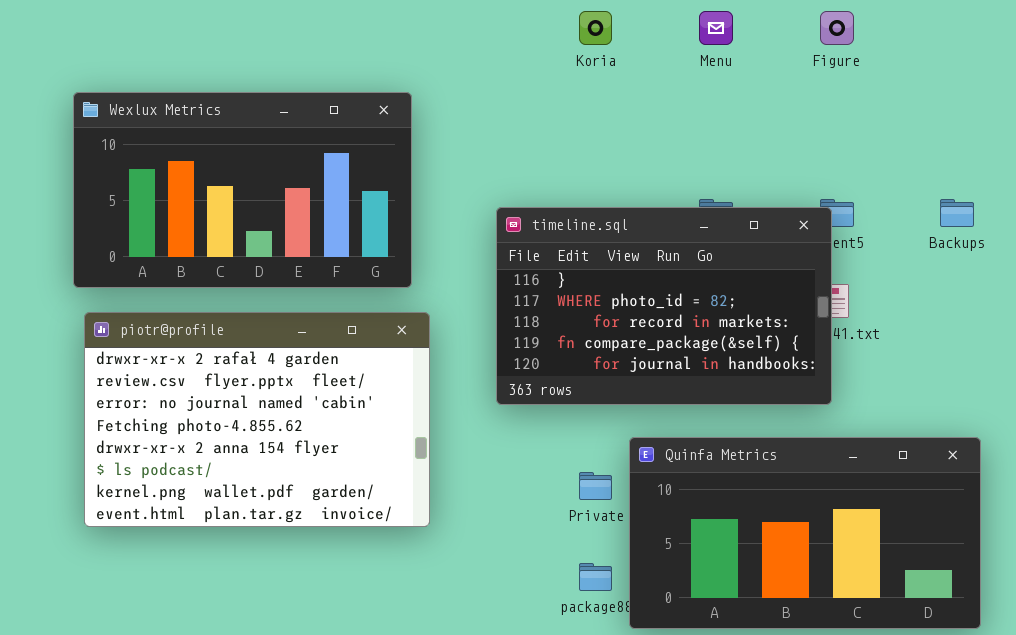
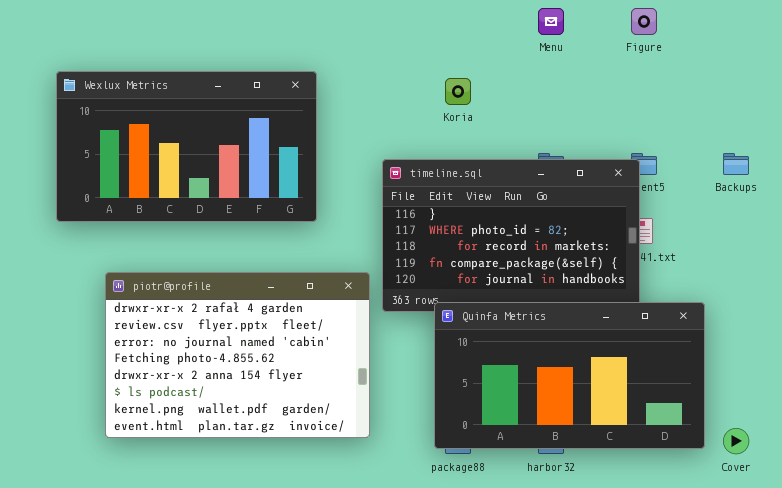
Koria: [579,11,612,45] -> [445,78,471,105], moved
piotr@profile: [84,312,430,527] -> [105,272,370,438], moved
Quinfa Metrics: [629,437,981,629] -> [434,302,705,449], moved

